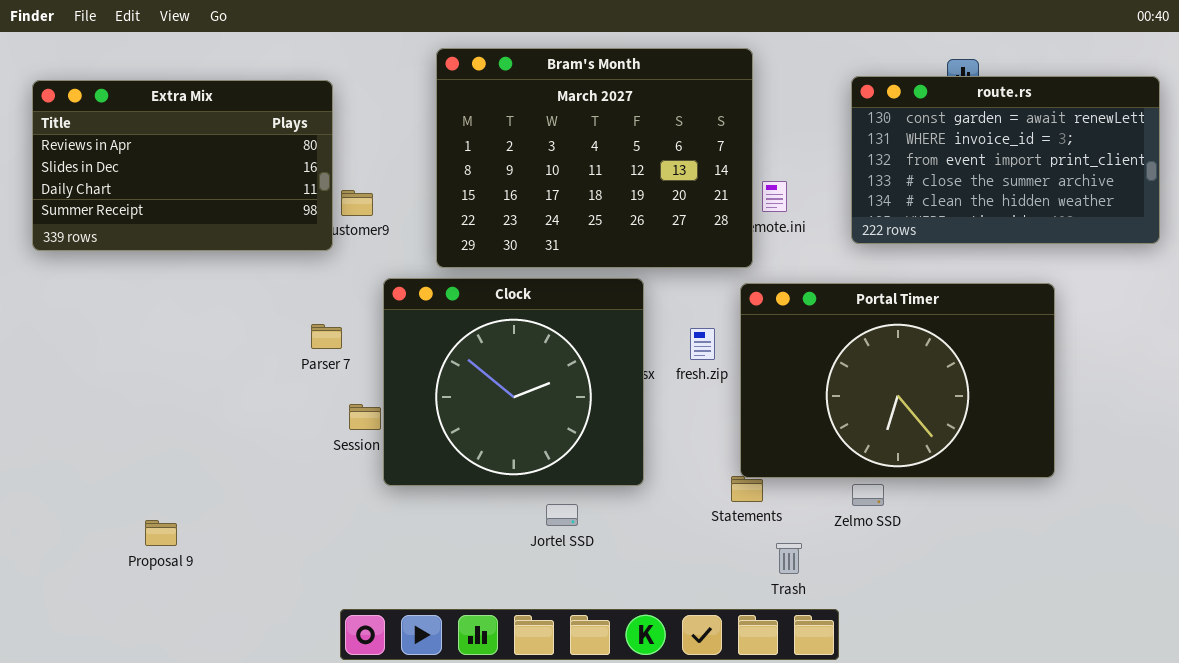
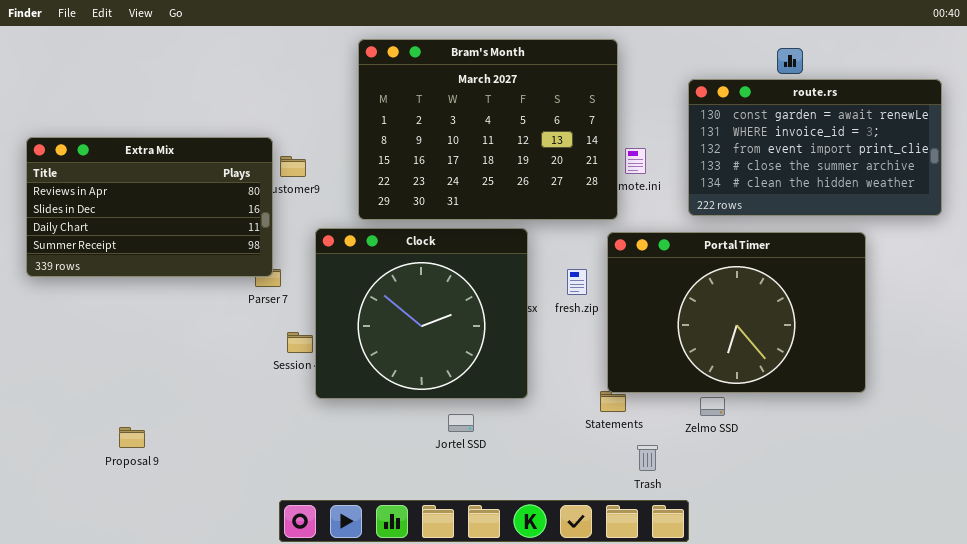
route.rs: [851,76,1160,244] -> [688,79,942,216], moved
Extra Mix: [32,80,333,251] -> [26,137,273,277], moved

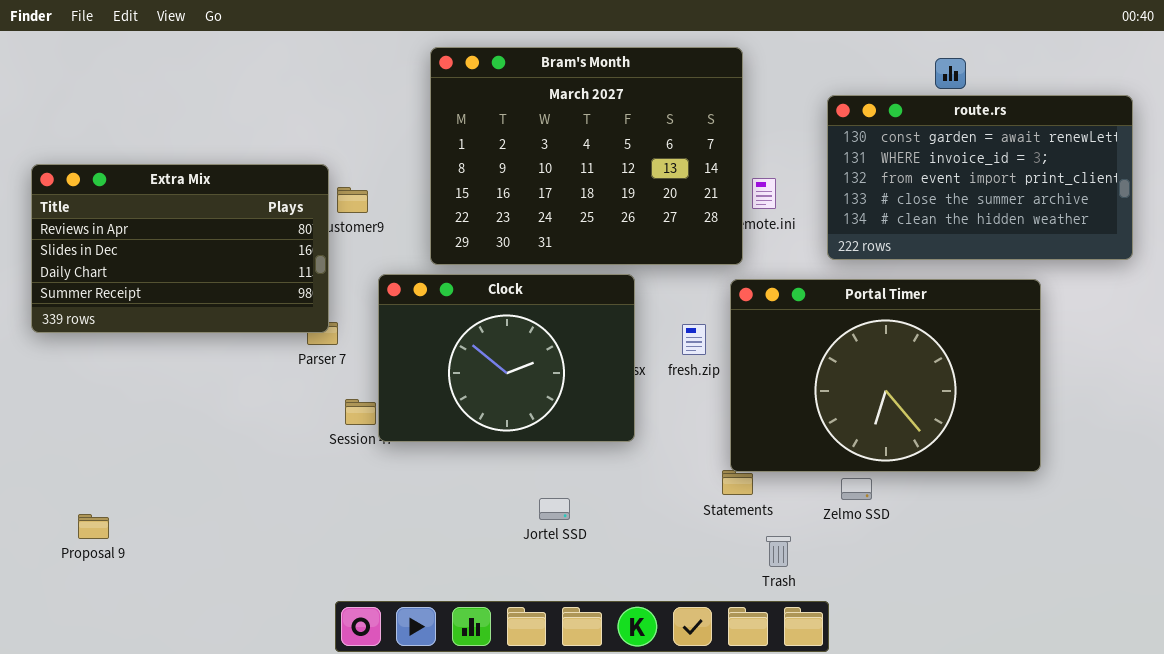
Clock: [315,228,528,399] -> [378,274,635,442], resized
Proposal 9: [119,427,145,448] -> [78,514,109,539], moved

